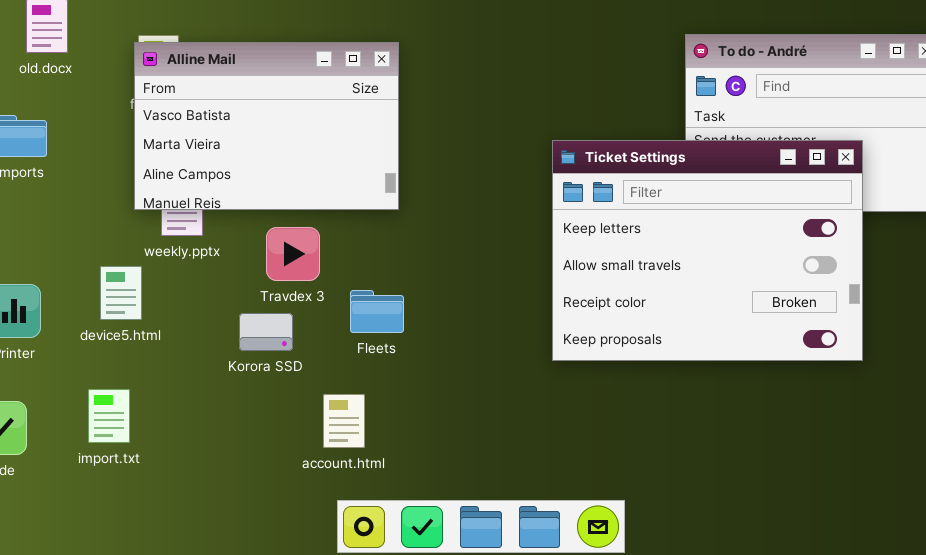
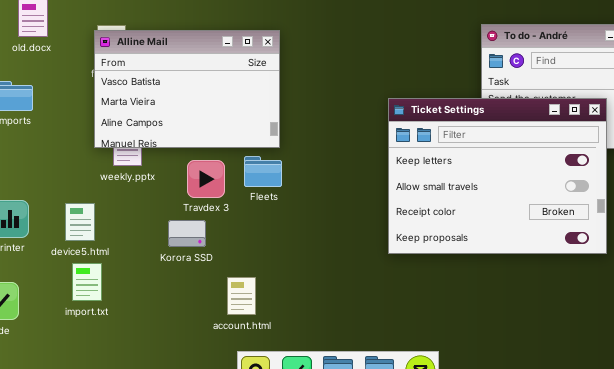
device5.html: [100,266,142,320] -> [65,203,95,241], moved
Fleets: [350,290,404,333] -> [244,156,282,187], moved
import.txt: [88,389,130,443] -> [72,263,102,301], moved

